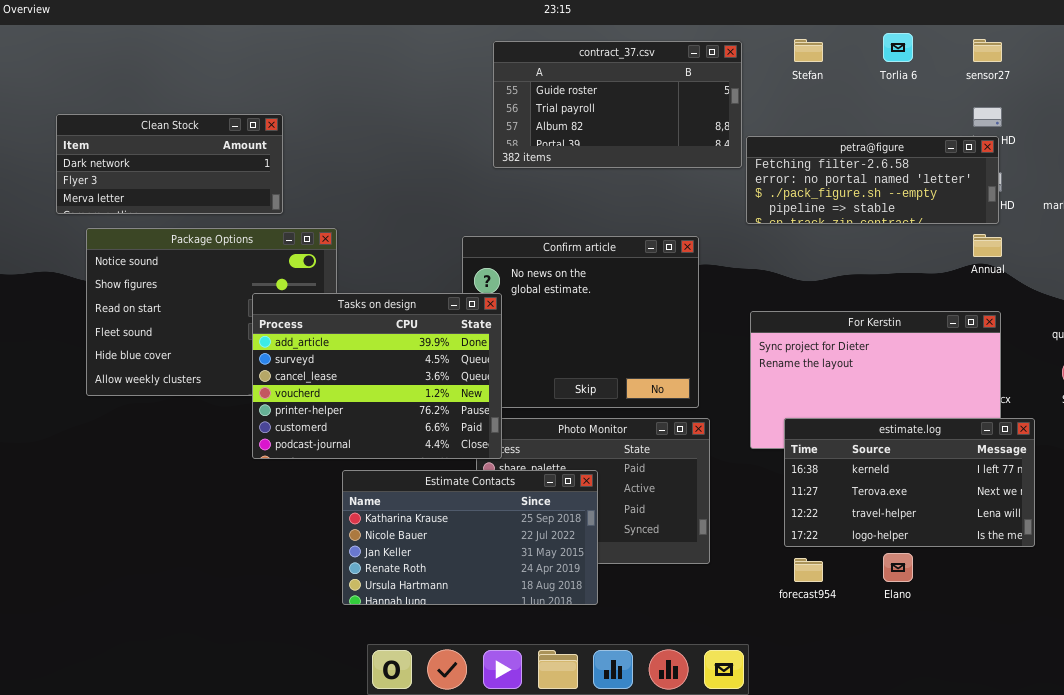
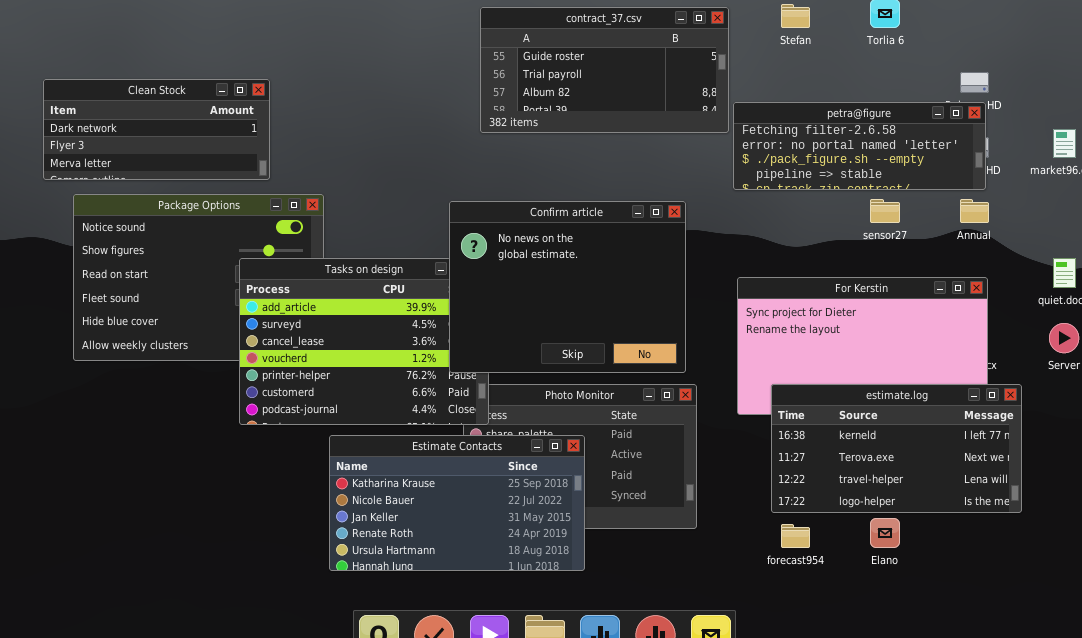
sensor27: [973,39,1002,62] -> [870,199,900,223], moved
Confirm article: [462,236,699,408] -> [449,201,686,373], raised

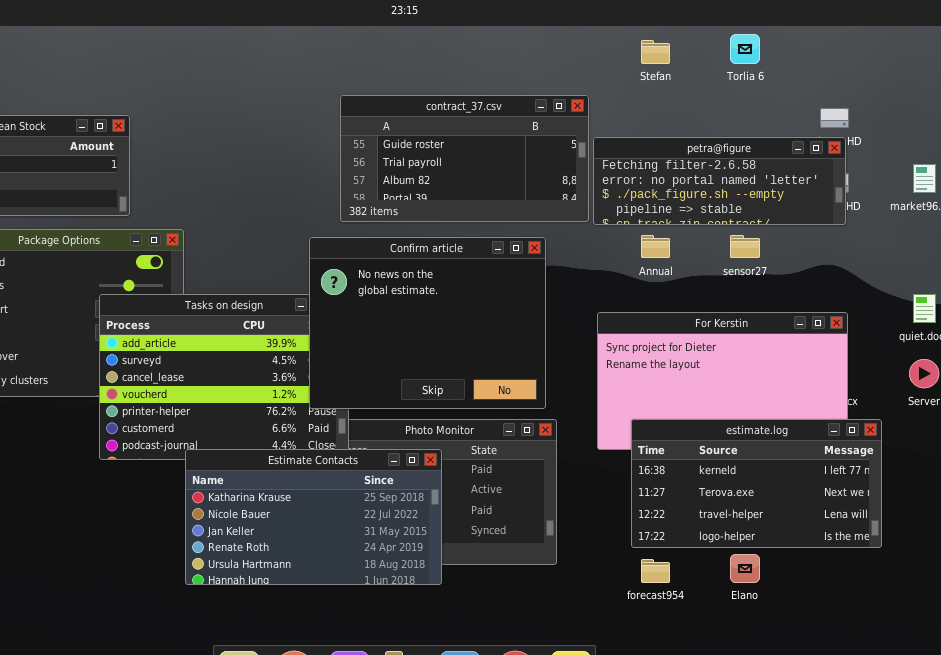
contract_37.csv: [480,7,729,133] -> [340,95,589,222], moved
Annual: [960,199,989,223] -> [641,235,670,258], moved
Estimate Contacts: [329,435,585,571] -> [185,449,442,585], moved

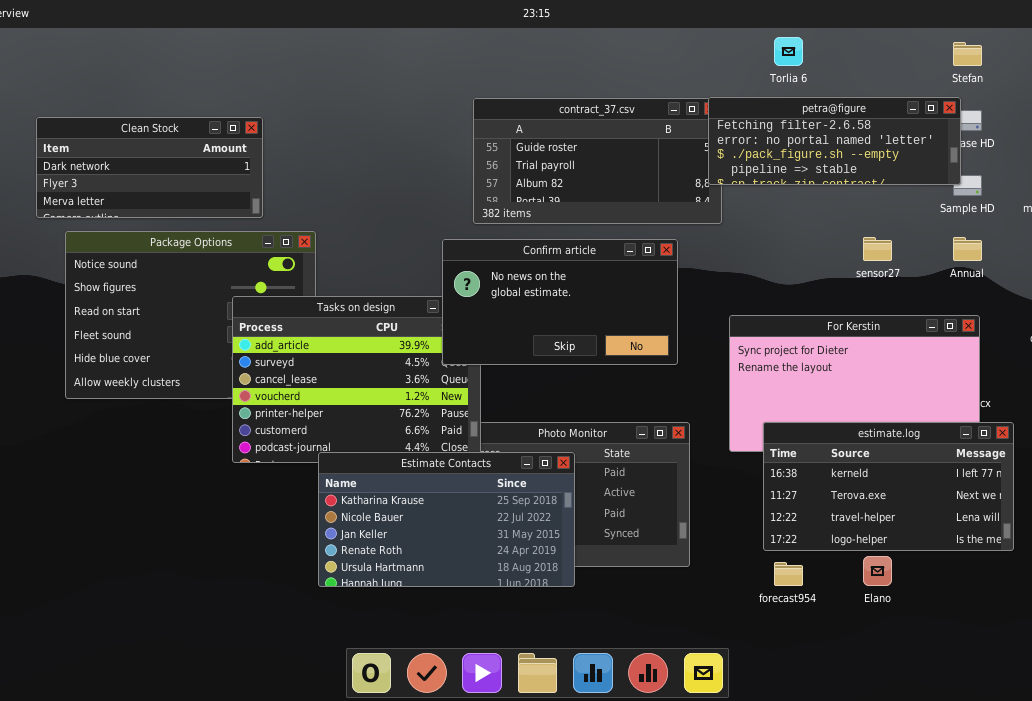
Torlia 6: [730,34,760,64] -> [774,37,803,66], moved
Stefan: [641,40,670,64] -> [953,42,982,66], moved
petra@figure: [593,137,846,225] -> [708,97,961,185], moved
Annual: [641,235,670,258] -> [953,237,982,261], moved
Confirm article: [309,237,546,409] -> [442,239,678,365], resized

